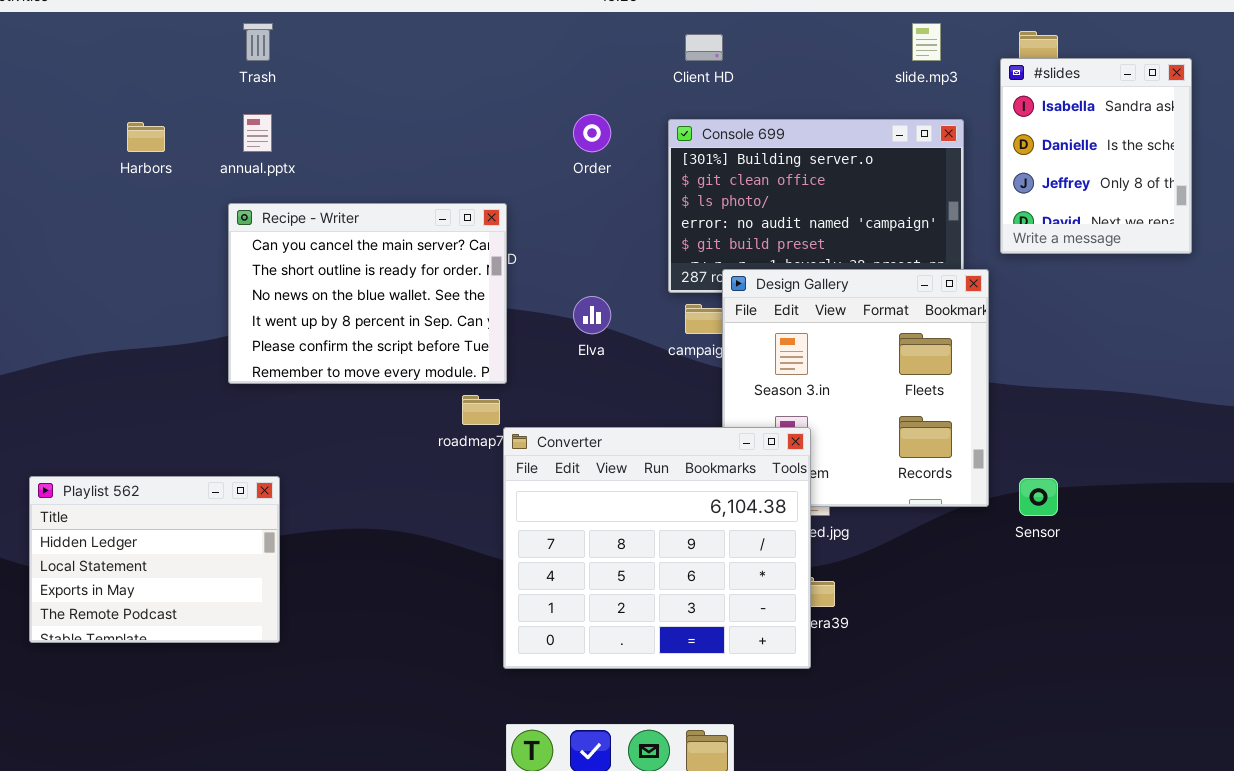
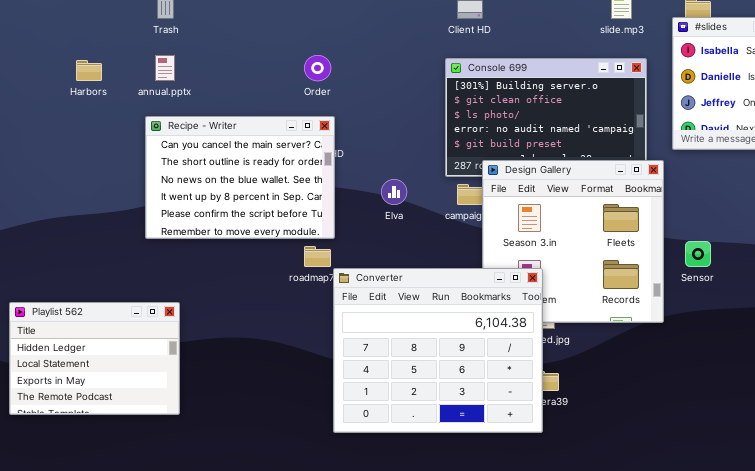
Order: [573,114,611,152] -> [304,55,331,81], moved
Sensor: [1019,478,1058,516] -> [685,241,711,267], moved

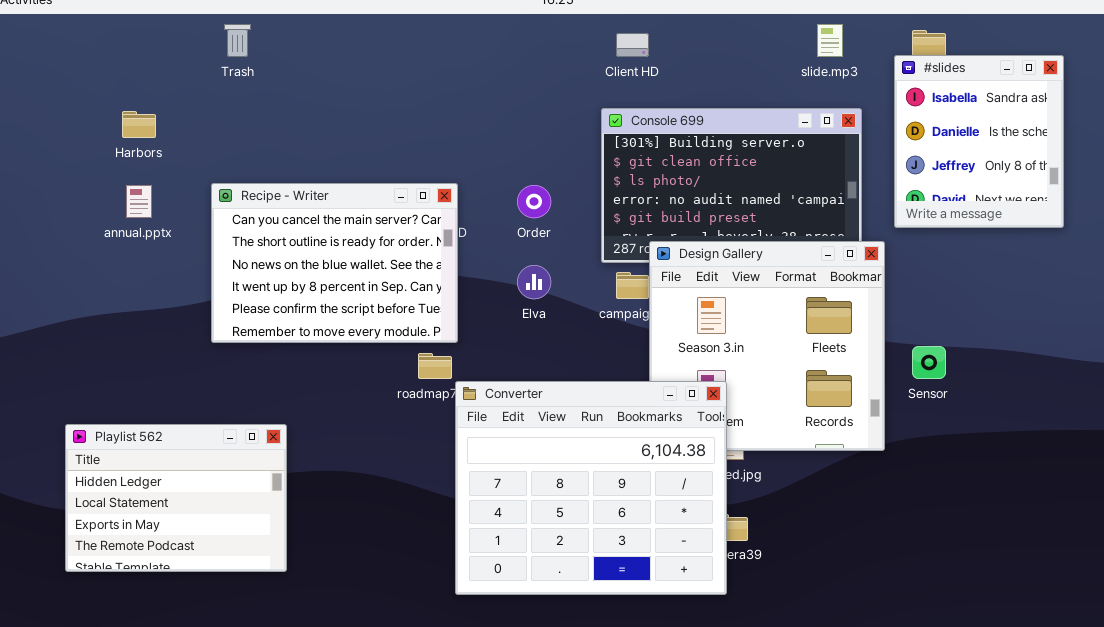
annual.pptx: [155,55,175,81] -> [126,185,152,218], moved
Order: [304,55,331,81] -> [517,185,551,218], moved
Playlist 562: [9,302,180,415] -> [65,424,287,572], moved

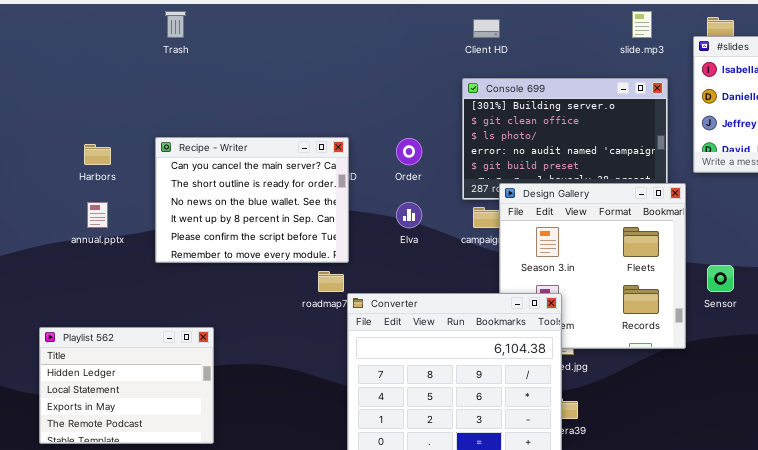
Harbors: [122,111,156,138] -> [84,144,111,165], moved
annual.pptx: [126,185,152,218] -> [87,202,108,228], moved

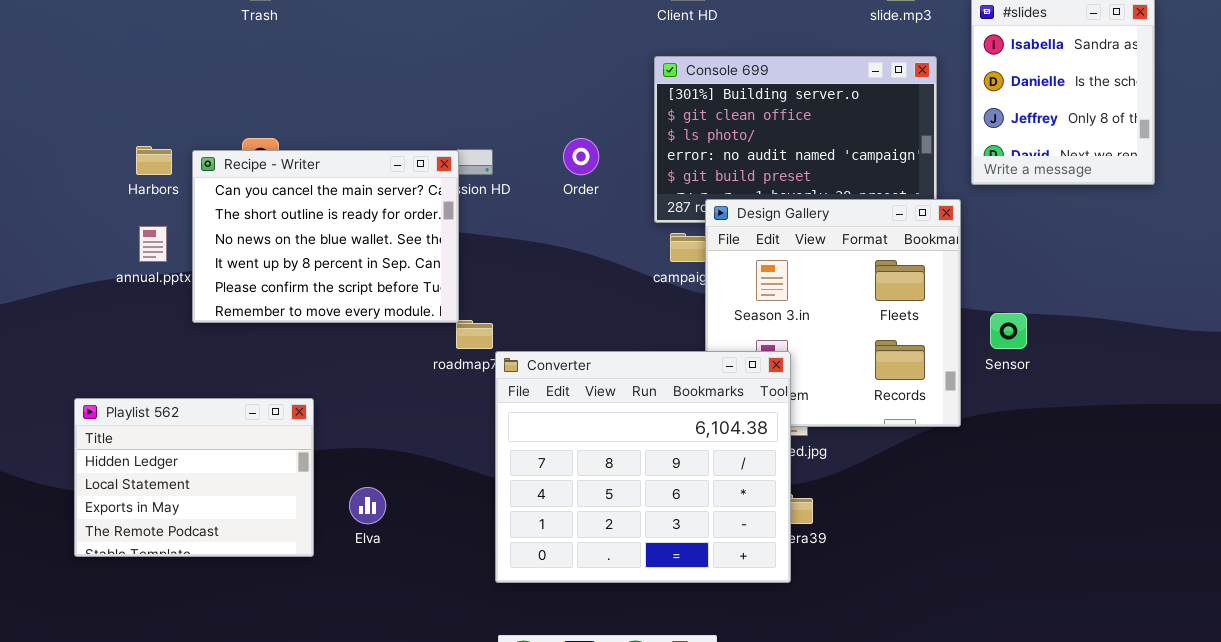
Recipe - Writer: [155,137,349,263] -> [192,150,459,323], moved
Elva: [396,202,422,228] -> [349,487,386,524], moved

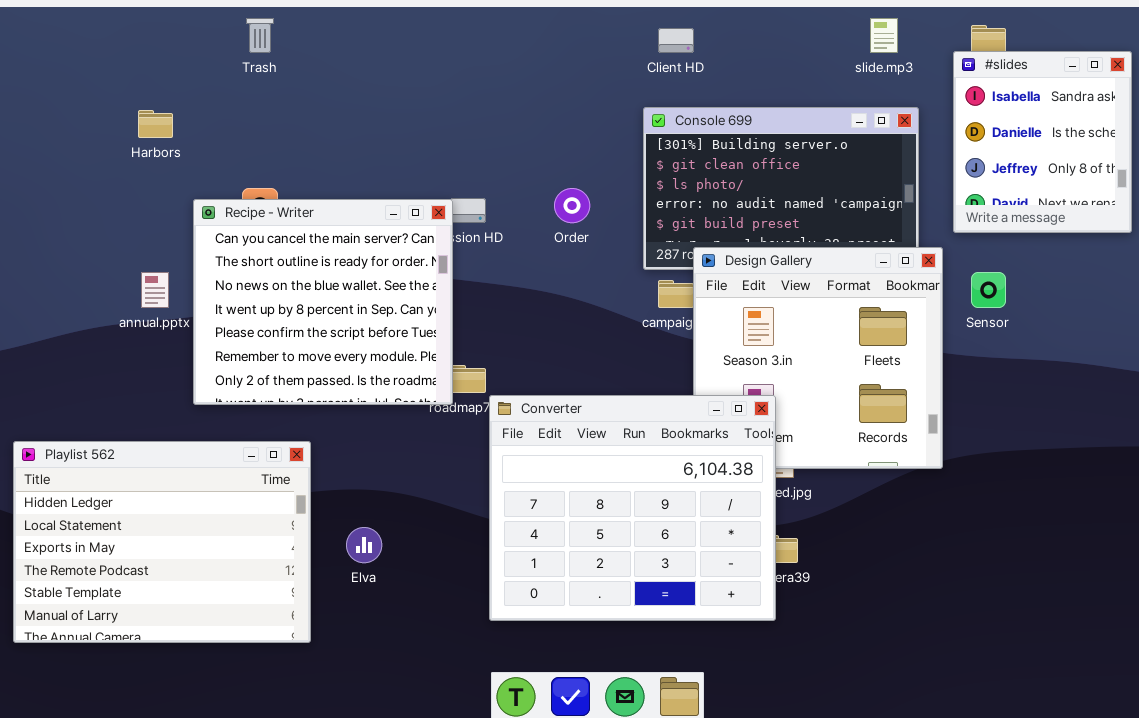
Harbors: [136,146,172,175] -> [138,110,173,138], moved
Recipe - Writer: [192,150,459,323] -> [193,199,453,405], resized
Sensor: [990,313,1027,349] -> [971,272,1006,308], moved
Playlist 562: [74,398,314,557] -> [13,441,311,643], resized

